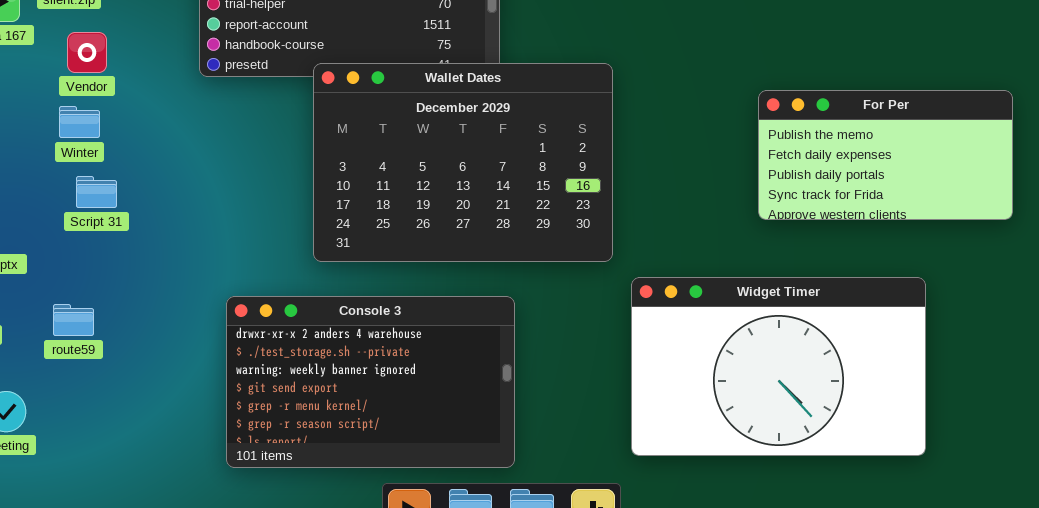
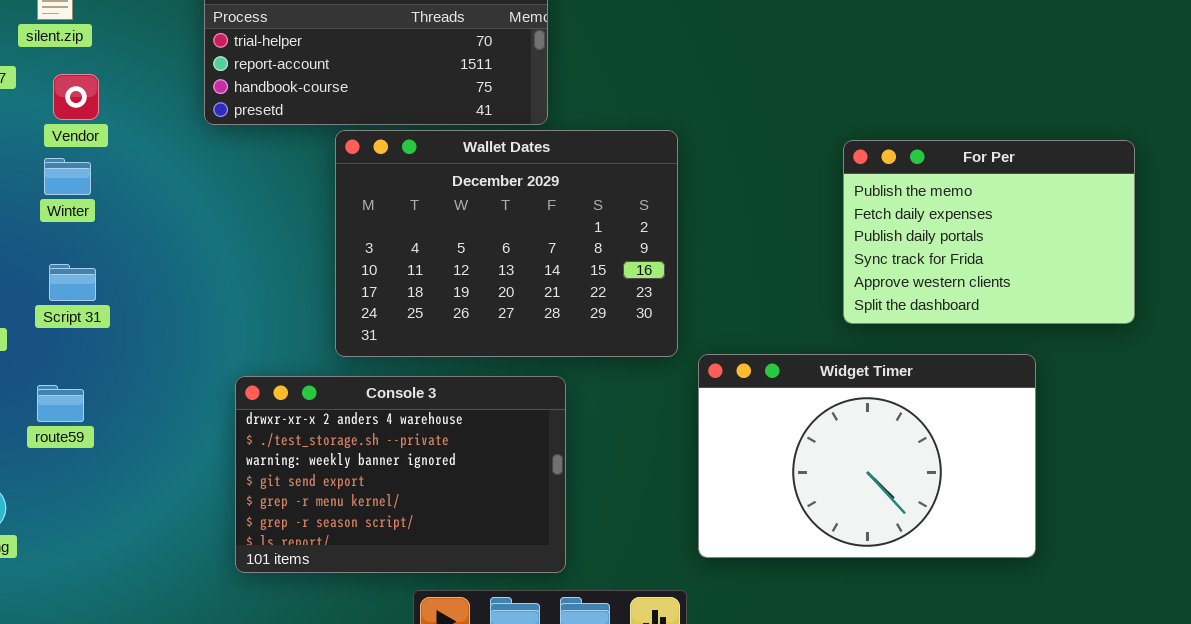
Wallet Dates: [313,63,613,262] -> [335,130,678,357], moved
For Per: [758,90,1013,220] -> [843,140,1135,324], resized
Script 31: [76,176,117,208] -> [49,264,96,301], moved

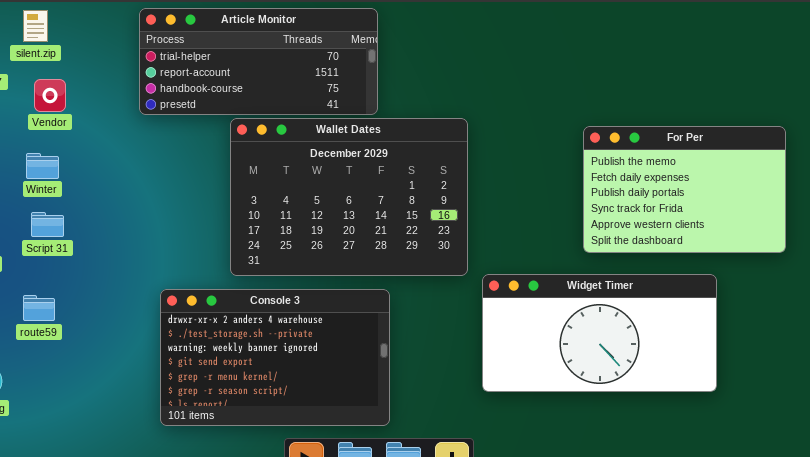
Winter: [44,158,91,195] -> [26,153,59,179], moved
Widget Timer: [698,354,1036,558] -> [482,274,717,392], resized

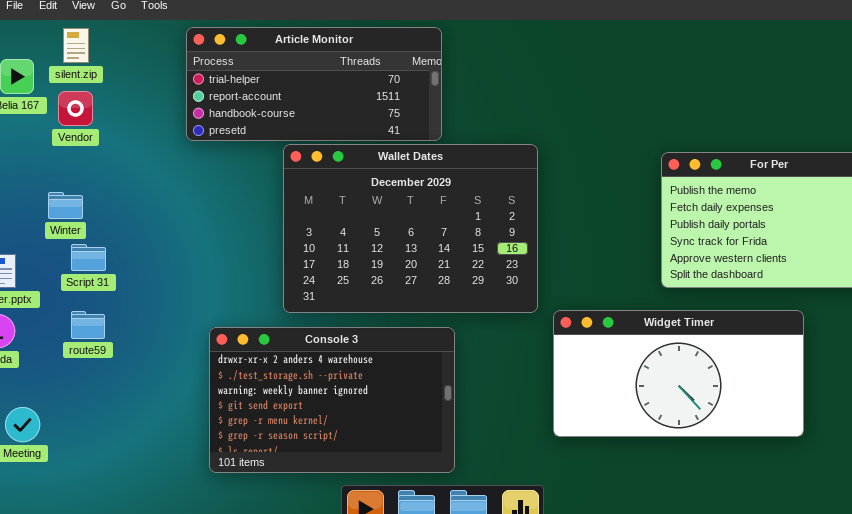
Vendor: [34,79,66,112] -> [58,91,93,126], moved
Winter: [26,153,59,179] -> [48,192,83,219], moved
route59: [23,295,55,321] -> [71,311,105,339], moved

